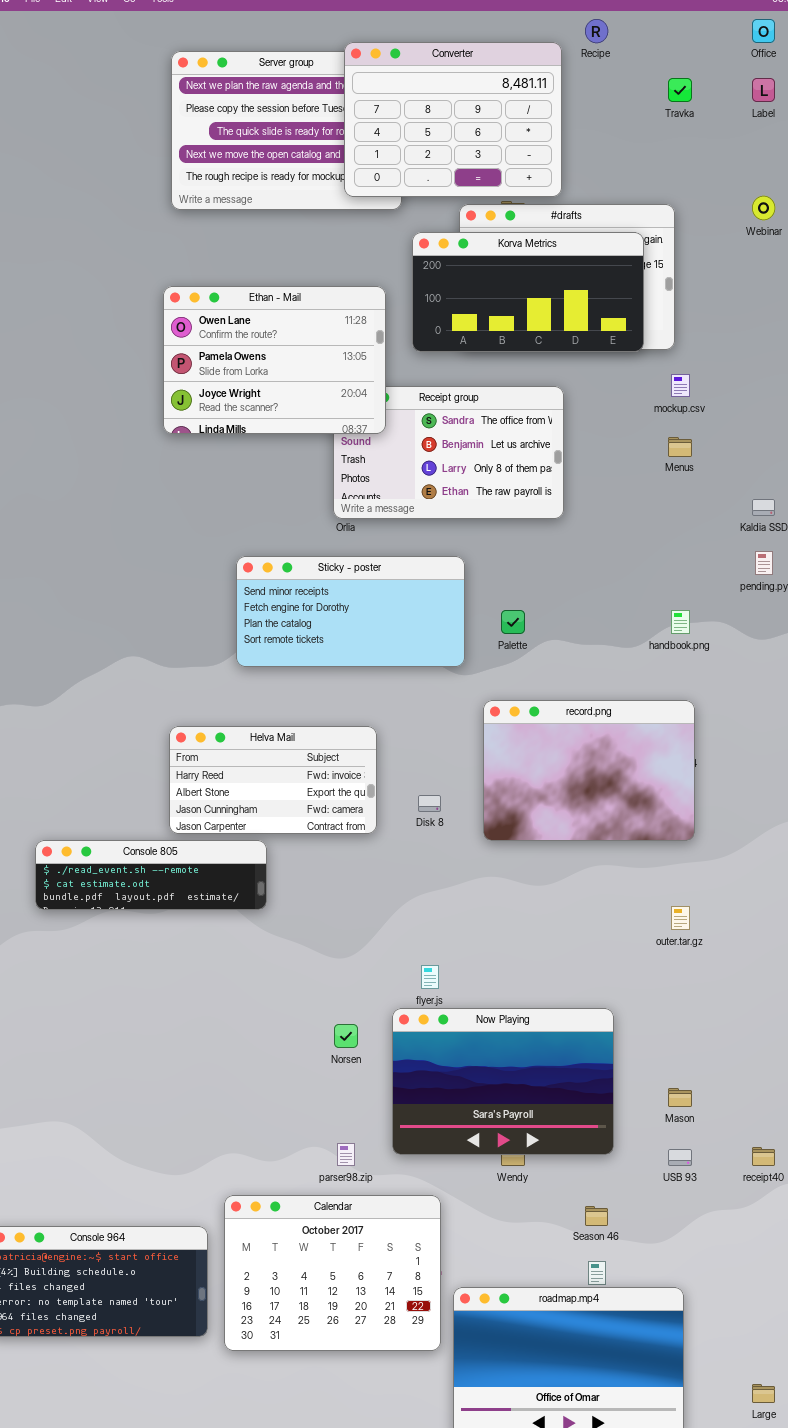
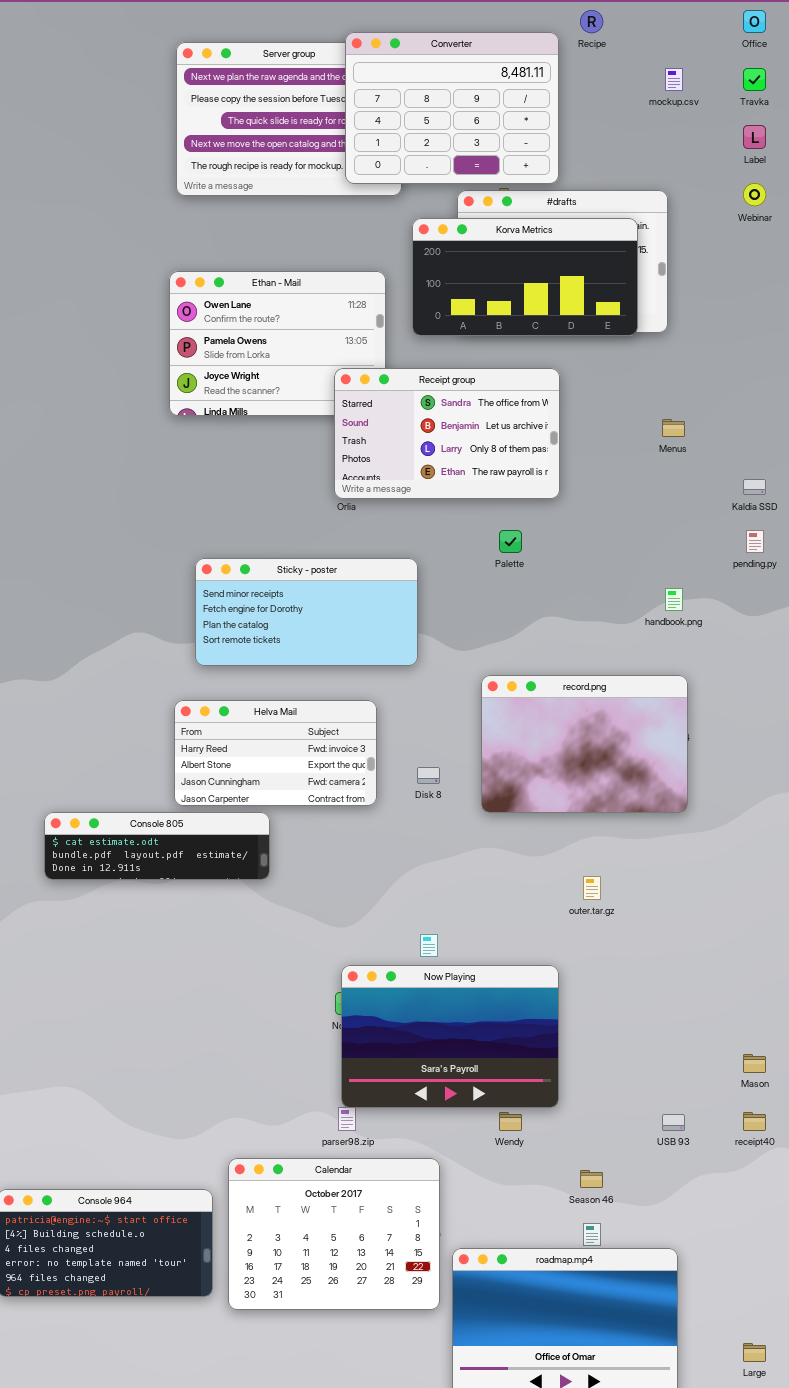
Travka: [668,78,692,102] -> [743,68,766,91], moved
Label: [752,78,775,102] -> [743,125,766,149], moved
mockup.csv: [671,374,690,397] -> [665,68,683,91], moved
Receipt group: [333,386,564,519] -> [334,368,560,499], raised
Sticky - poster: [236,556,465,667] -> [195,558,418,666], moved
Palette: [501,610,525,634] -> [499,530,522,553], moved
Console 805: [35,840,267,910] -> [44,812,270,880], scrolled down 1 row
outer.tar.gz: [671,906,690,930] -> [583,876,601,900], moved
Now Playing: [392,1008,614,1155] -> [341,965,559,1108], moved
Mason: [668,1088,692,1107] -> [743,1054,766,1073], moved

